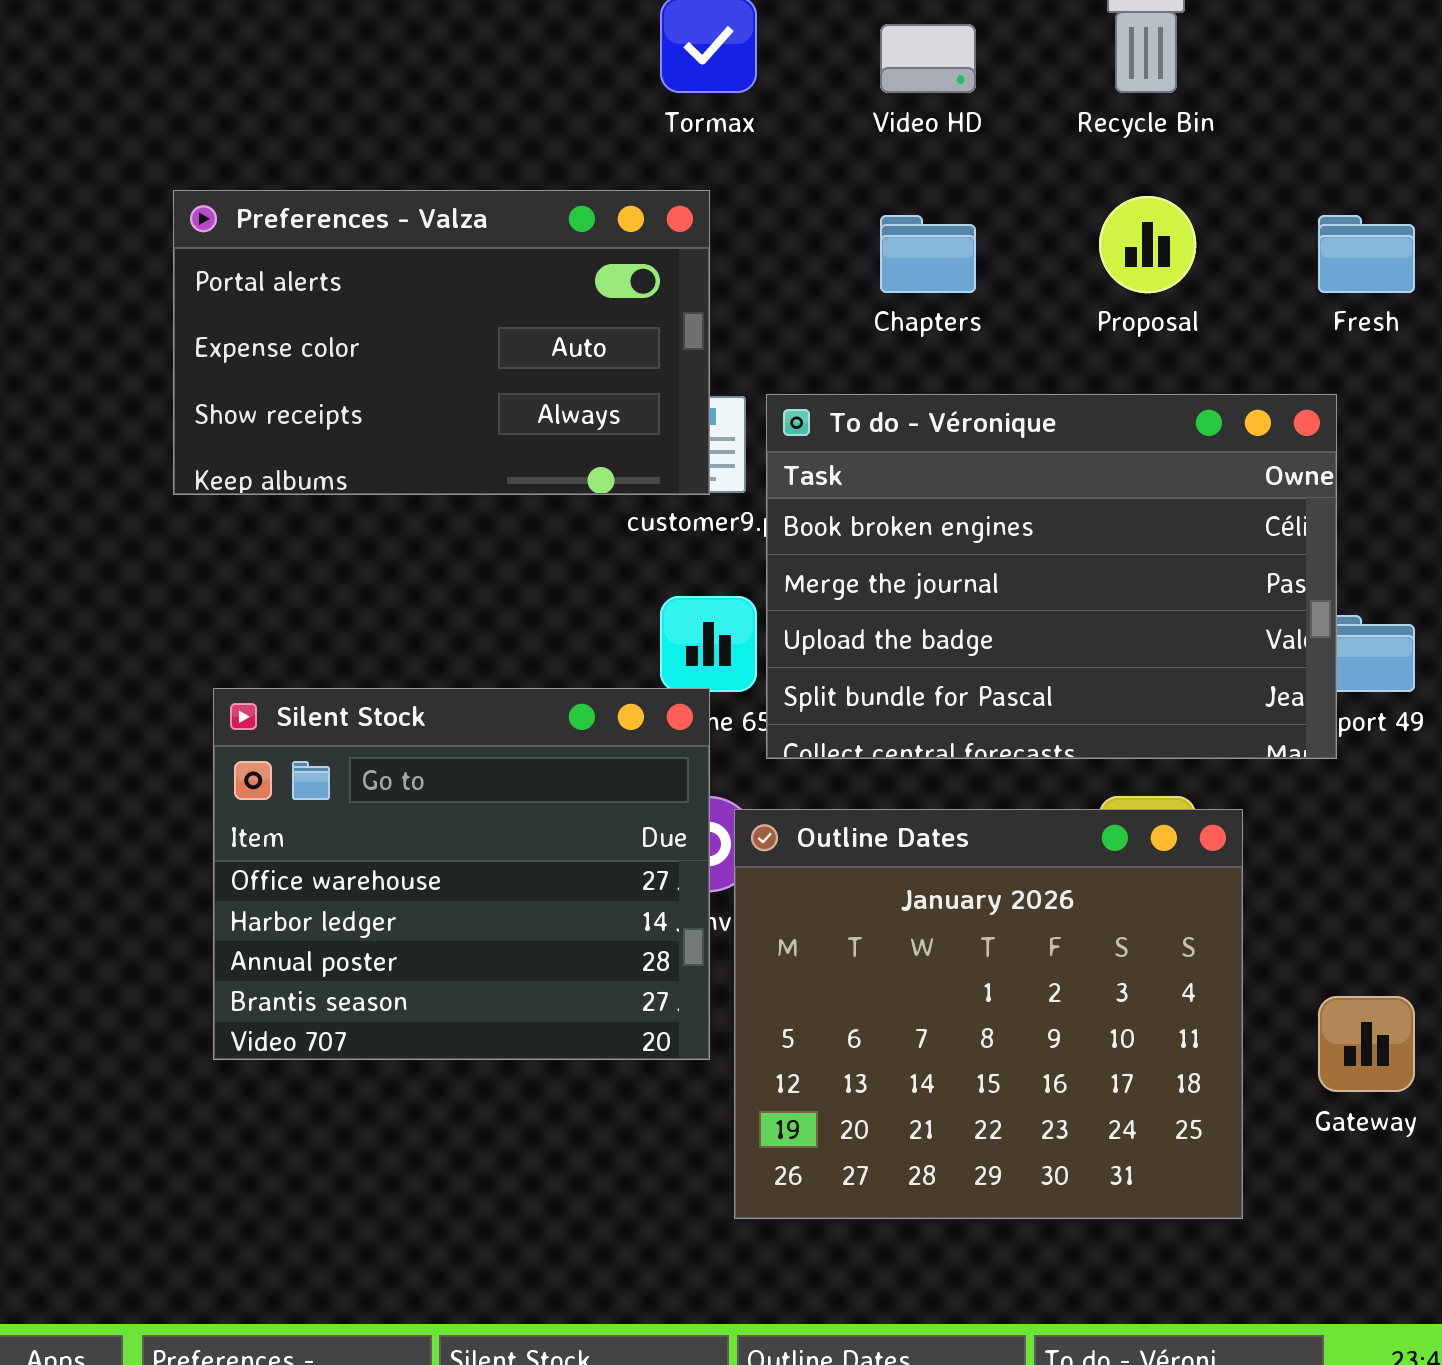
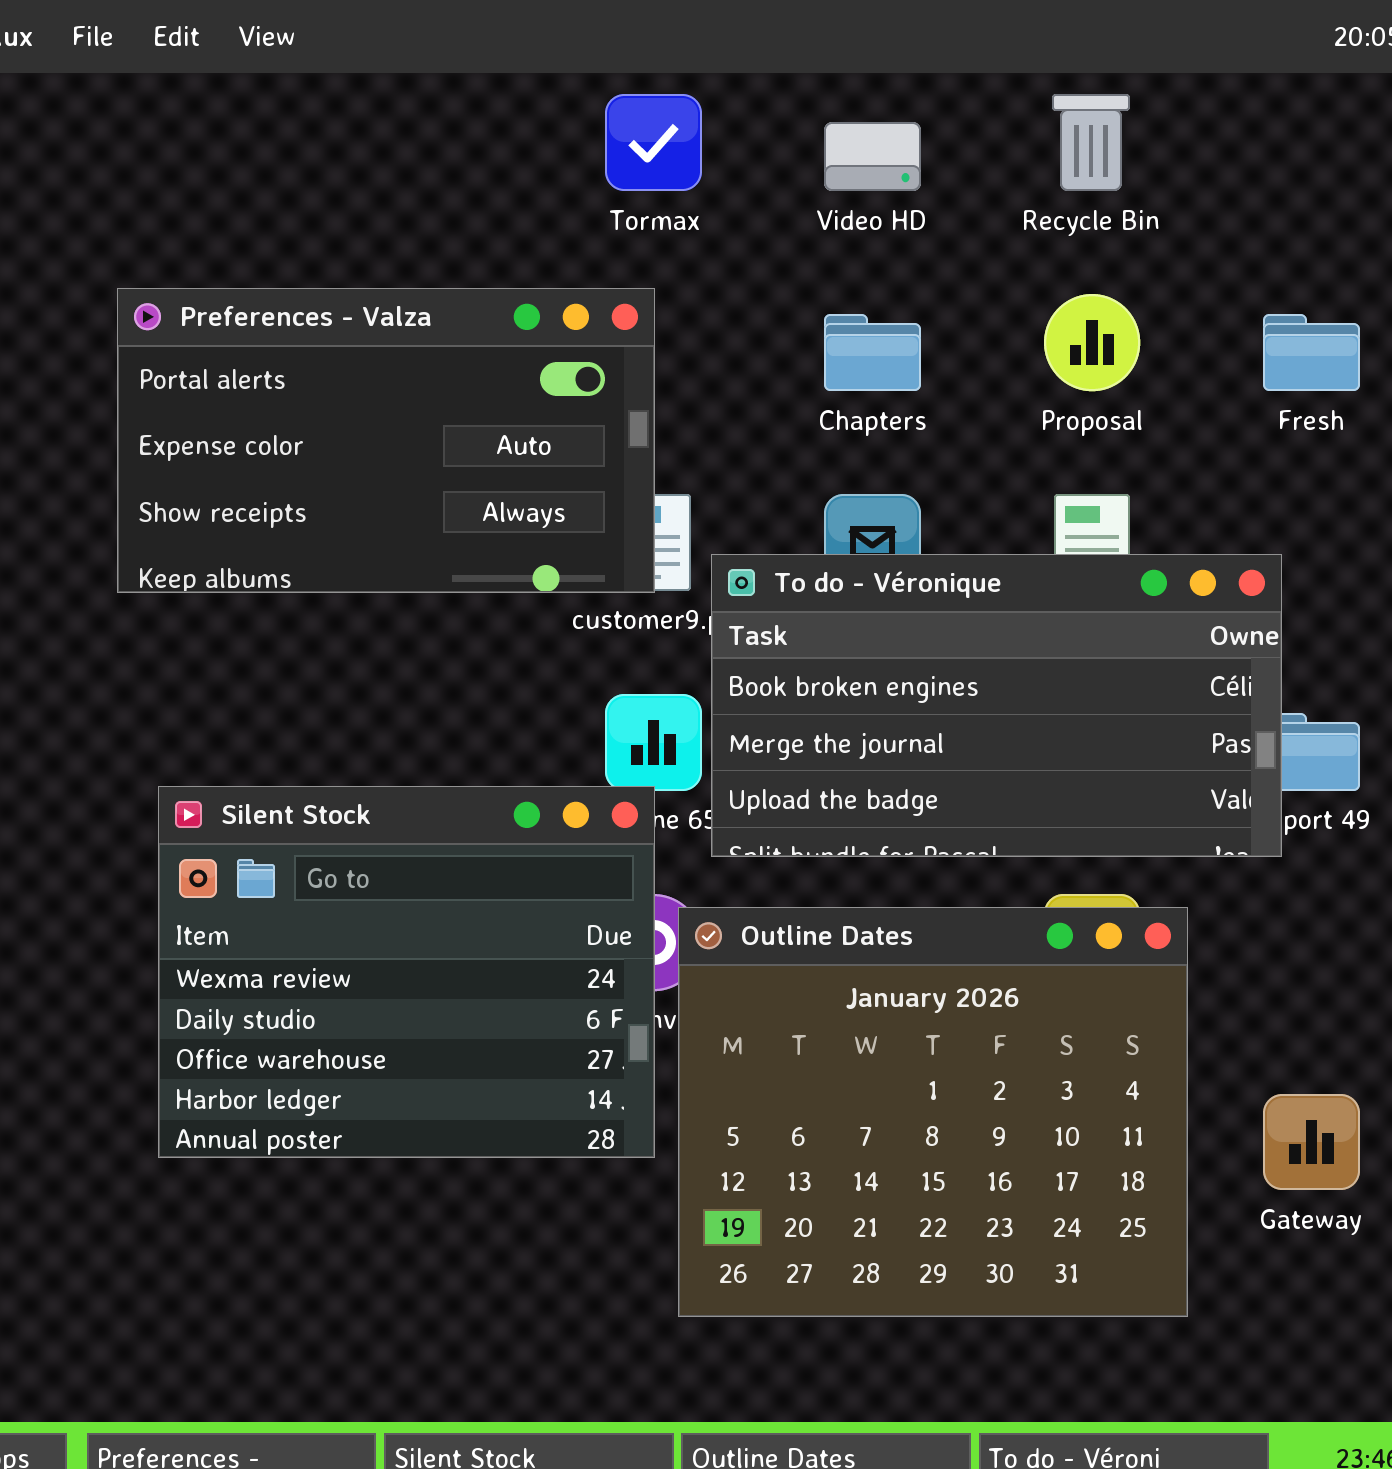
To do - Véronique: [766,394,1337,759] -> [711,554,1282,857], resized
Silent Stock: [213,688,710,1060] -> [158,786,655,1158], scrolled up 2 rows

